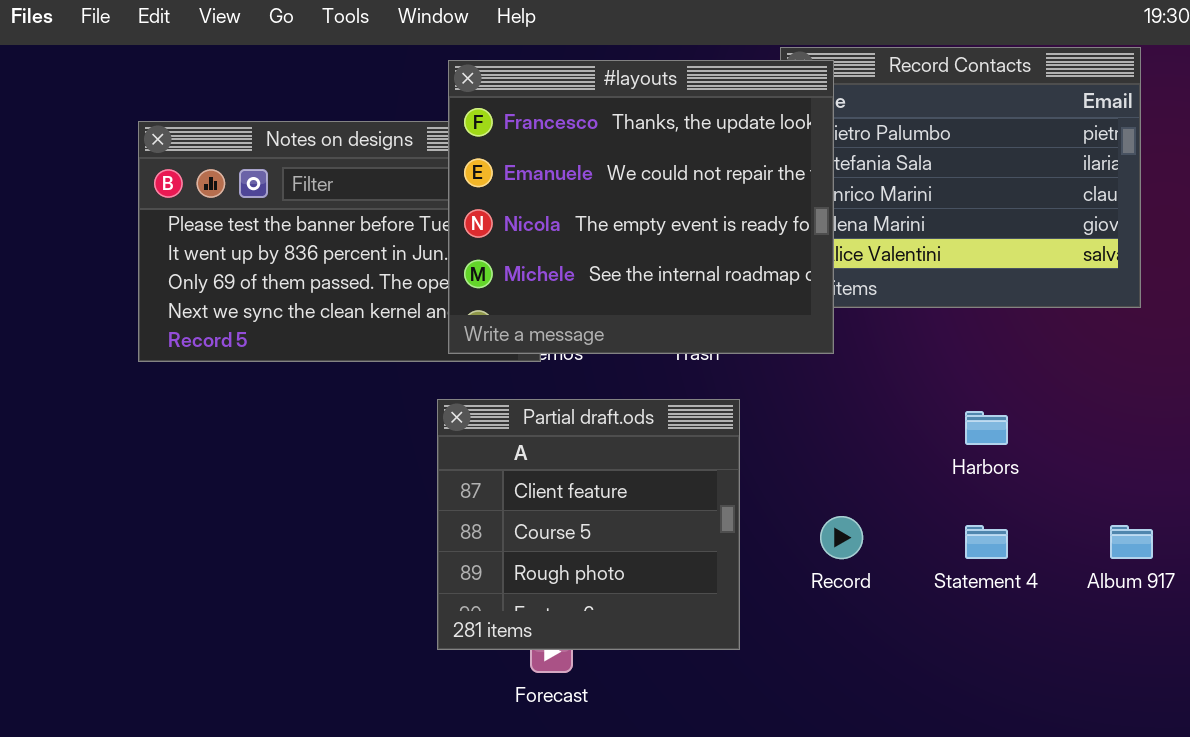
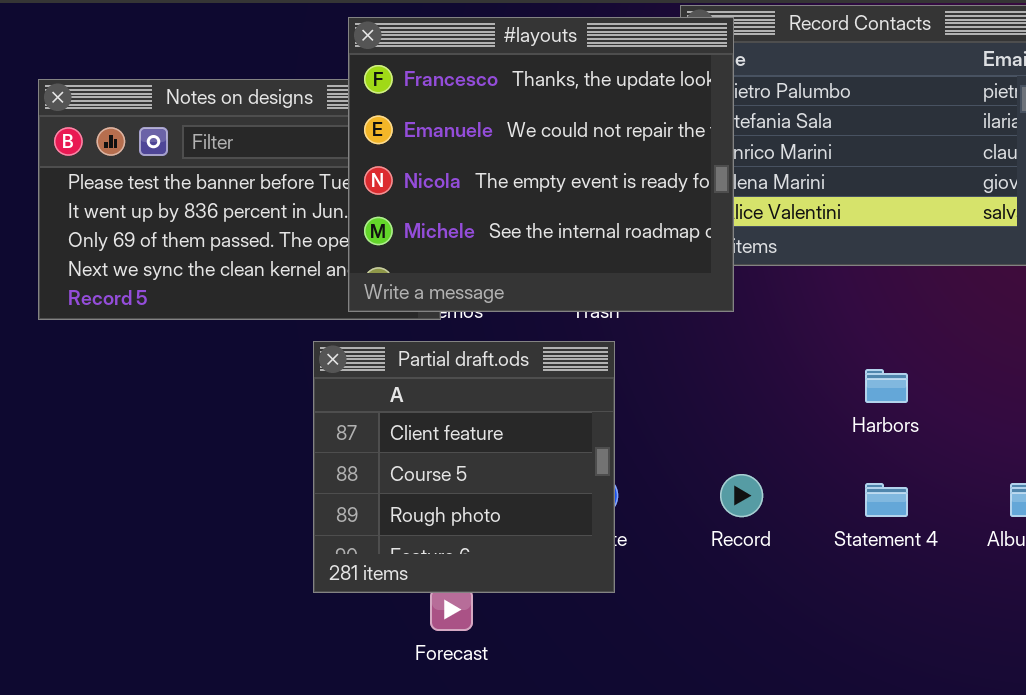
Partial draft.ods: [437,399,740,650] -> [313,341,615,593], moved

